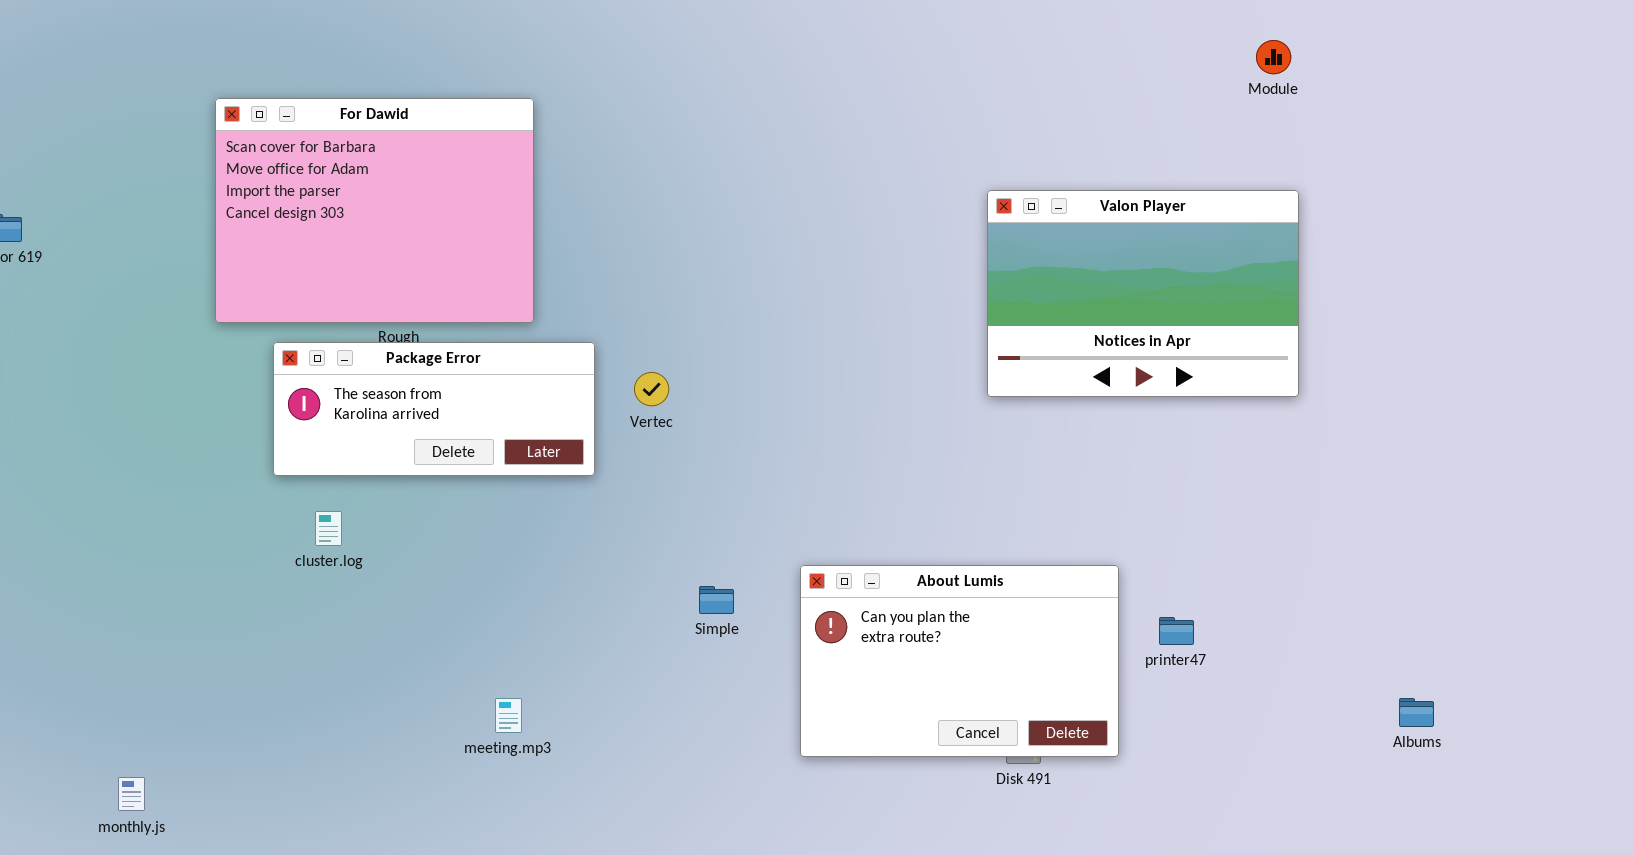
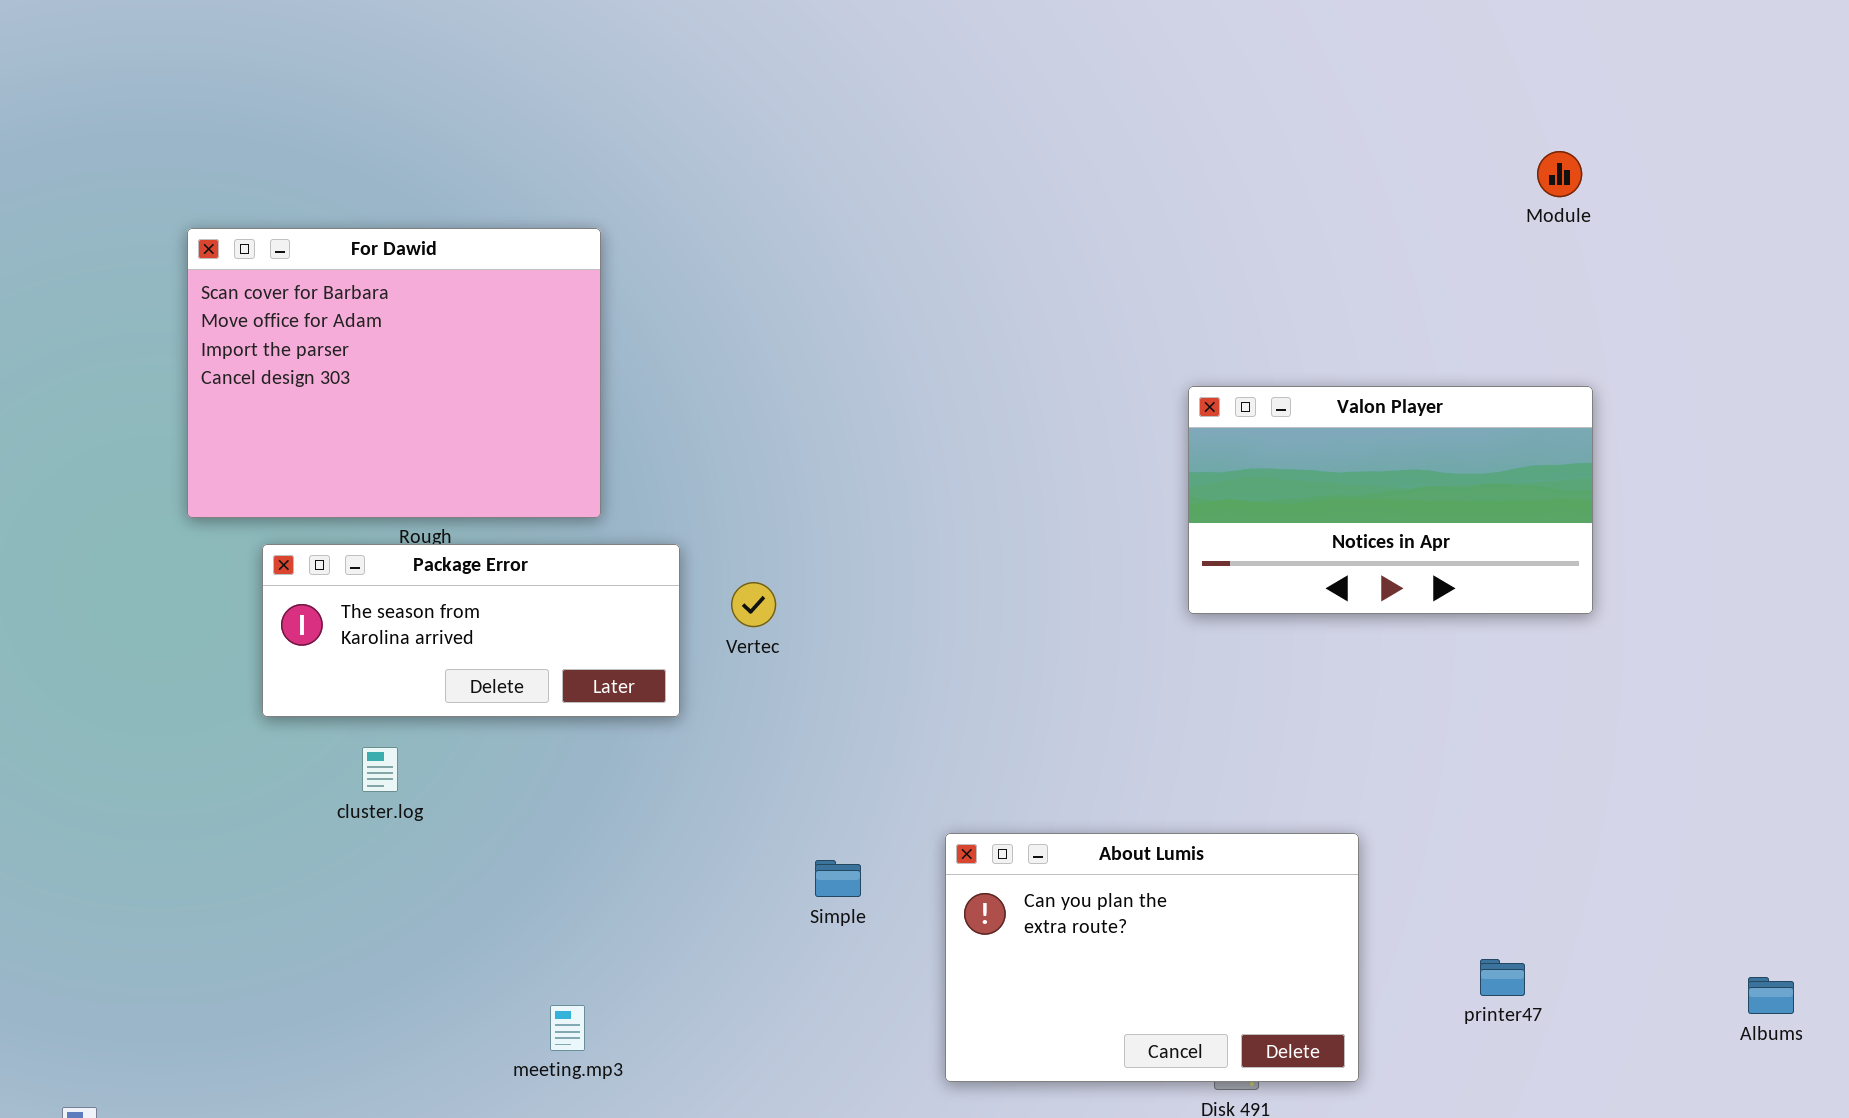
Valon Player: [987,190,1299,397] -> [1188,386,1593,614], resized
cluster.log: [315,511,342,546] -> [362,747,398,792], moved
printer47: [1159,617,1194,645] -> [1480,959,1525,996], moved
Albums: [1399,698,1434,727] -> [1748,977,1794,1014], moved

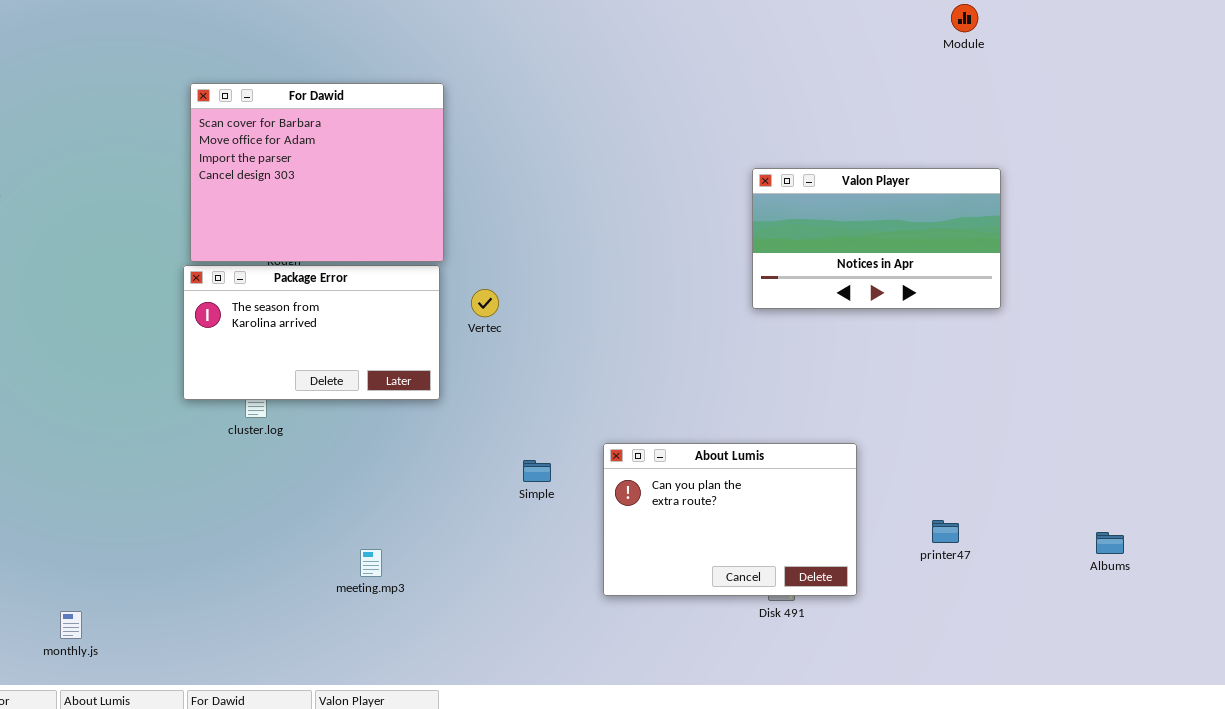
Module: [1537,151,1582,197] -> [951,4,978,32], moved
For Dawid: [187,228,601,518] -> [190,83,444,262], moved
Package Error: [262,544,680,717] -> [183,265,440,400], resized

